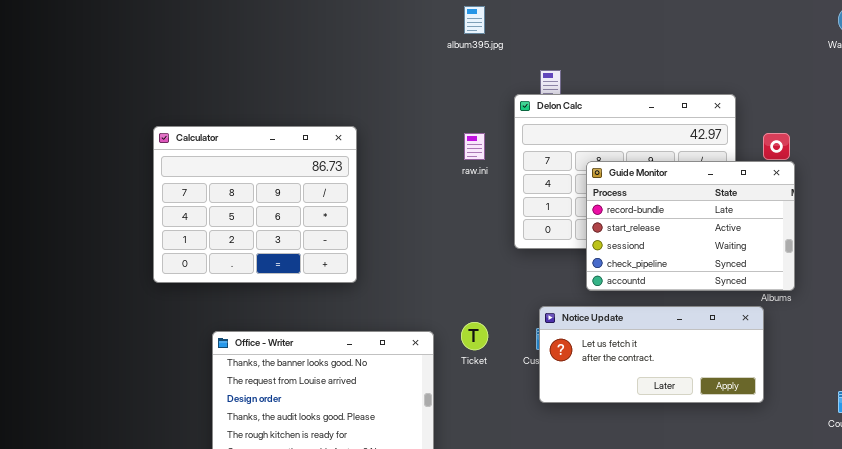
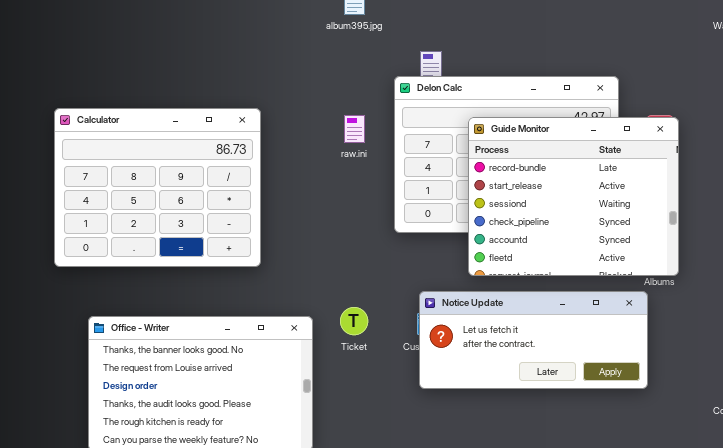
Calculator: [153,126,357,283] -> [54,108,261,267], moved
Guide Monitor: [586,161,795,291] -> [468,117,679,276], resized

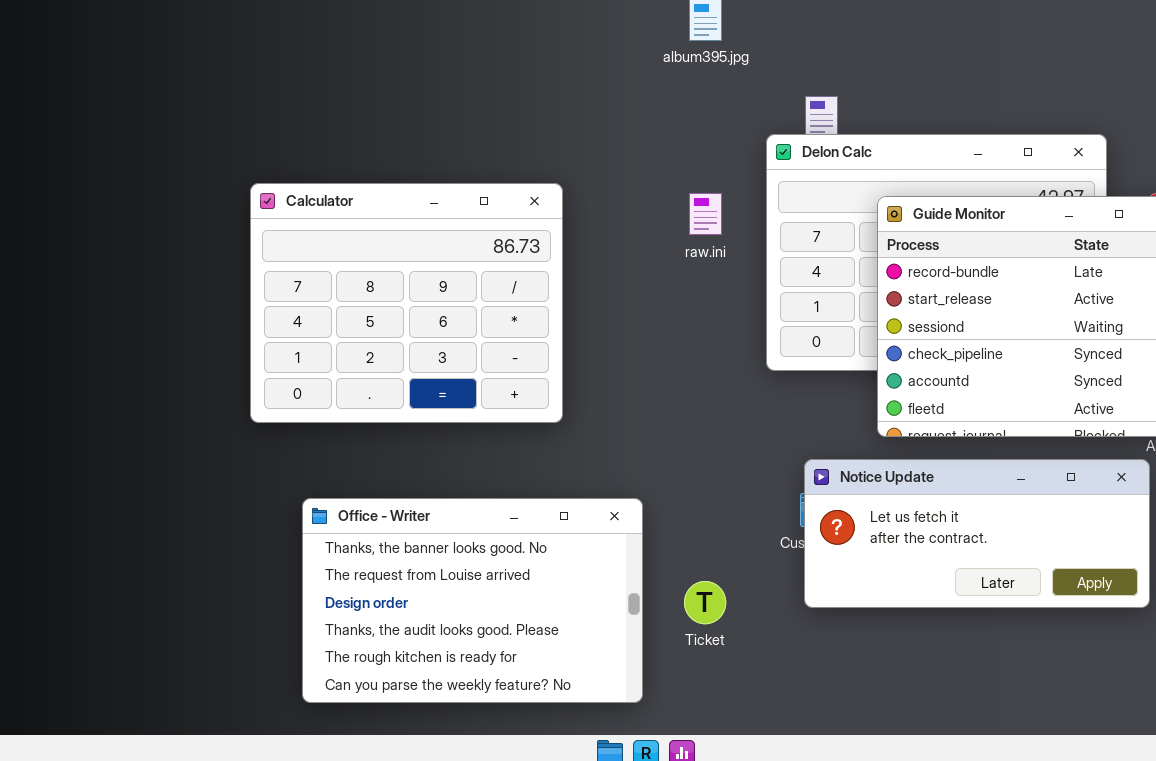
Ticket: [340,307,368,335] -> [684,581,726,624], moved

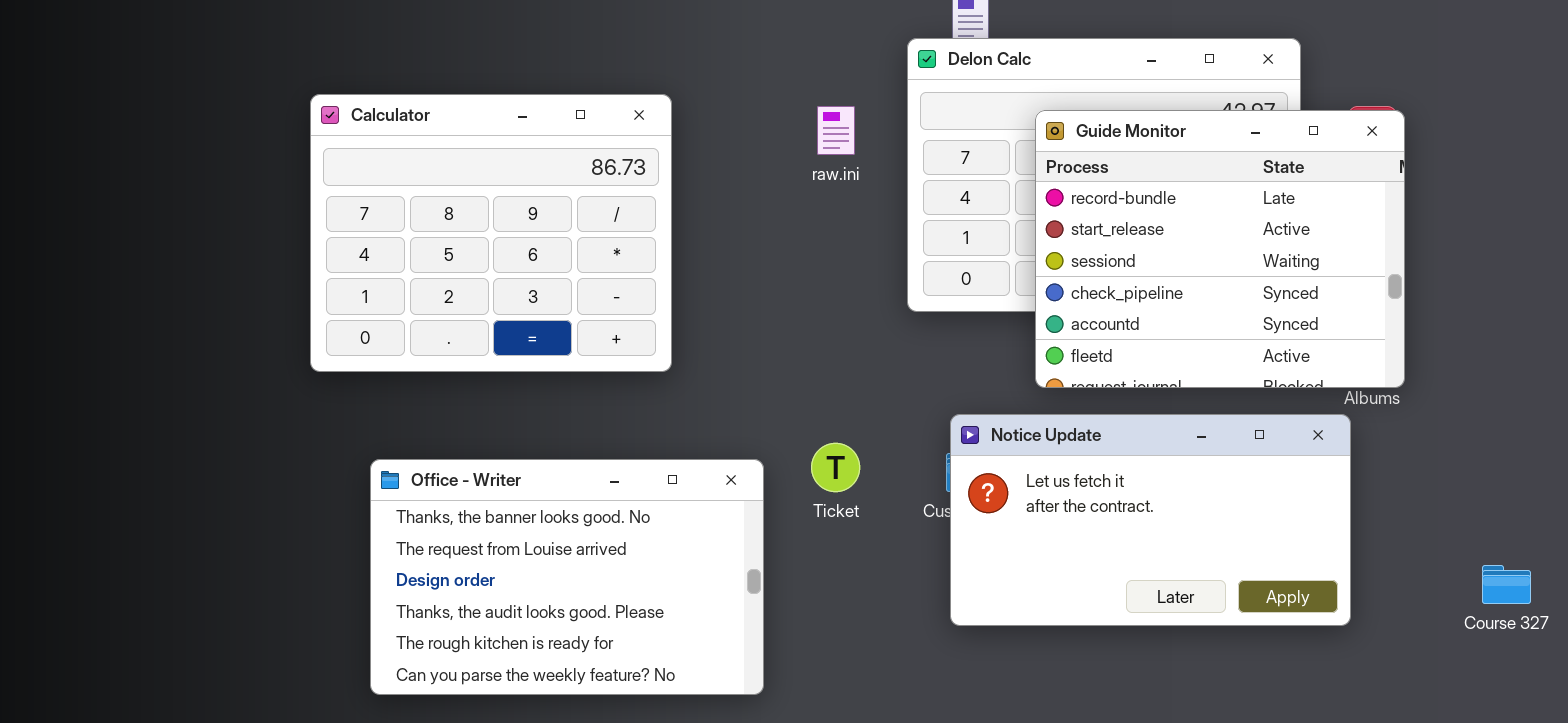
Notice Update: [804,459,1150,608] -> [950,414,1351,626], resized
Ticket: [684,581,726,624] -> [811,443,860,492], moved

